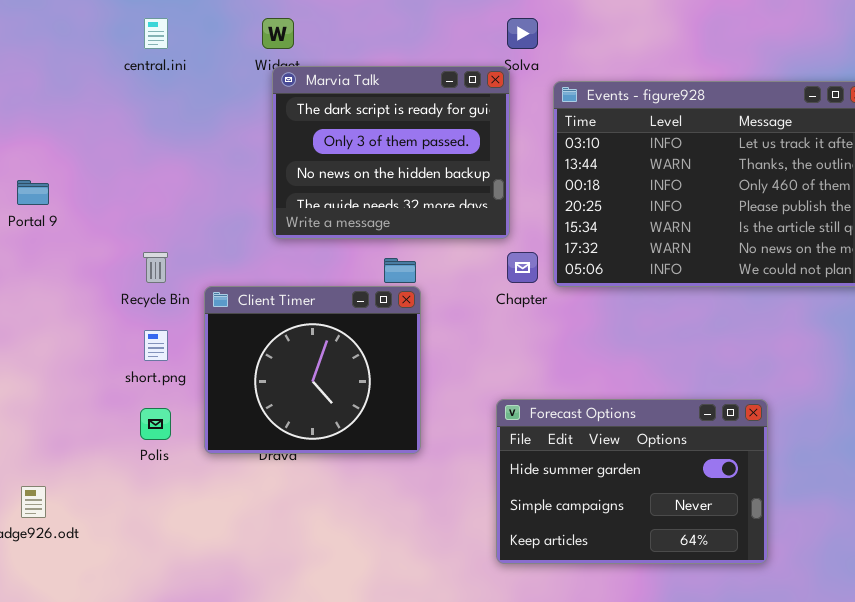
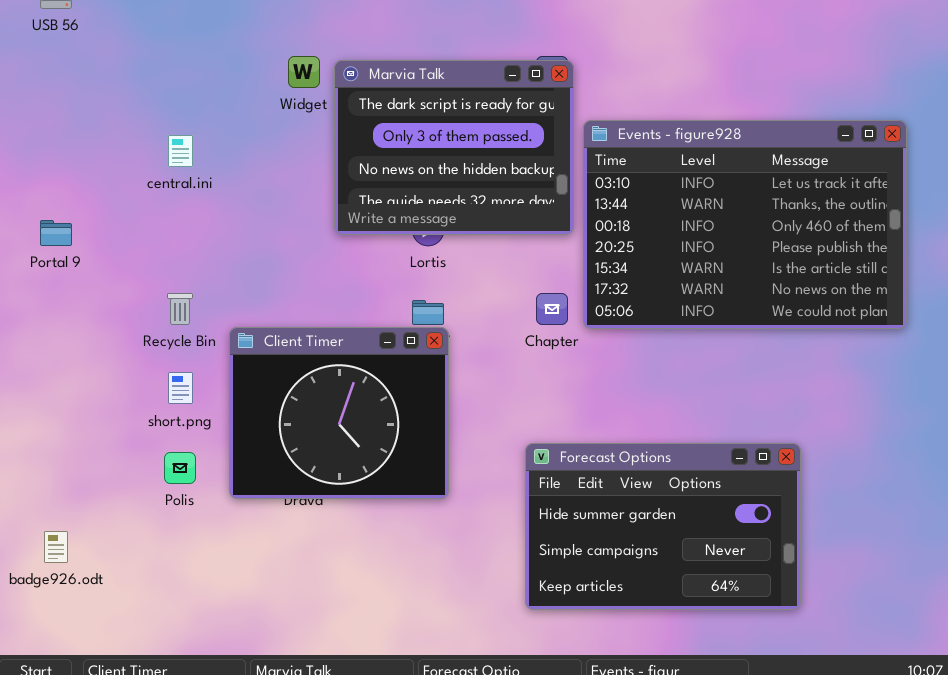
central.ini: [144,18,168,49] -> [168,135,193,167], moved
Marvia Talk: [272,66,510,239] -> [334,60,574,235], moved

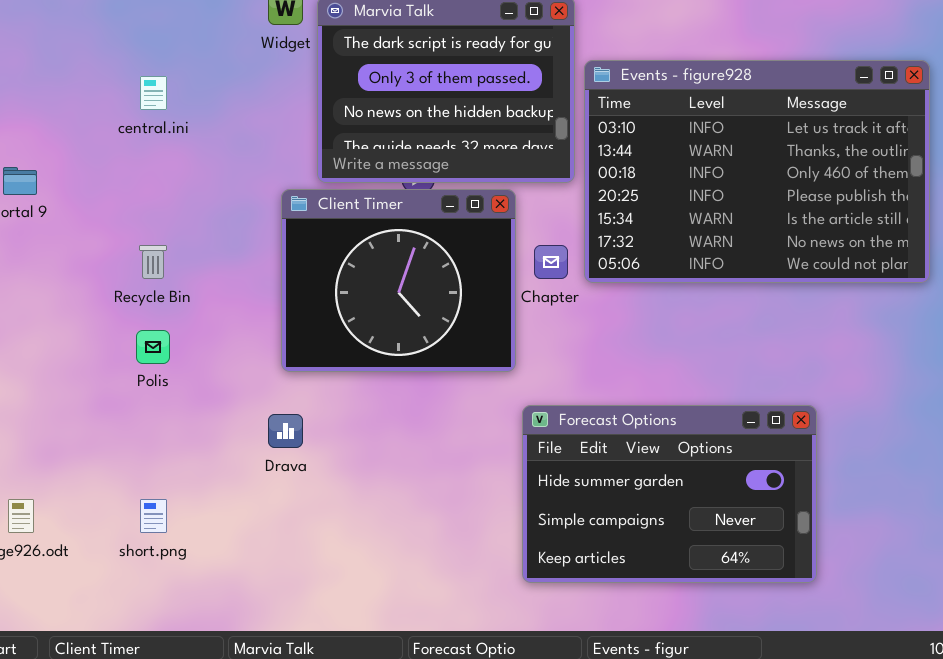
Client Timer: [229,327,449,499] -> [281,189,516,372], moved
short.png: [168,372,193,404] -> [140,499,167,533], moved
Polis: [164,452,196,484] -> [136,330,170,364], moved

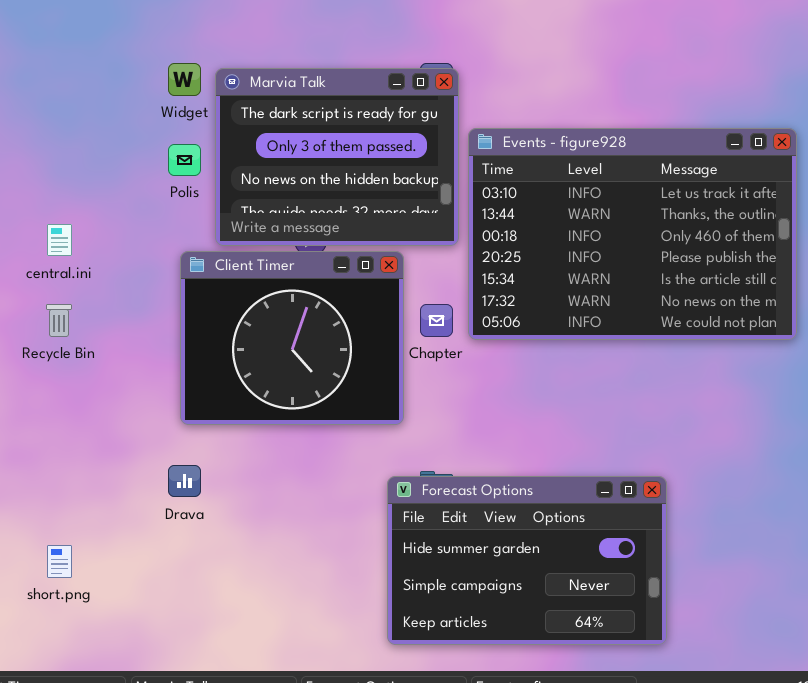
central.ini: [140,76,167,110] -> [47,224,72,256], moved
Polis: [136,330,170,364] -> [168,144,201,176], moved
Forecast Options: [522,405,817,583] -> [387,476,667,645], moved

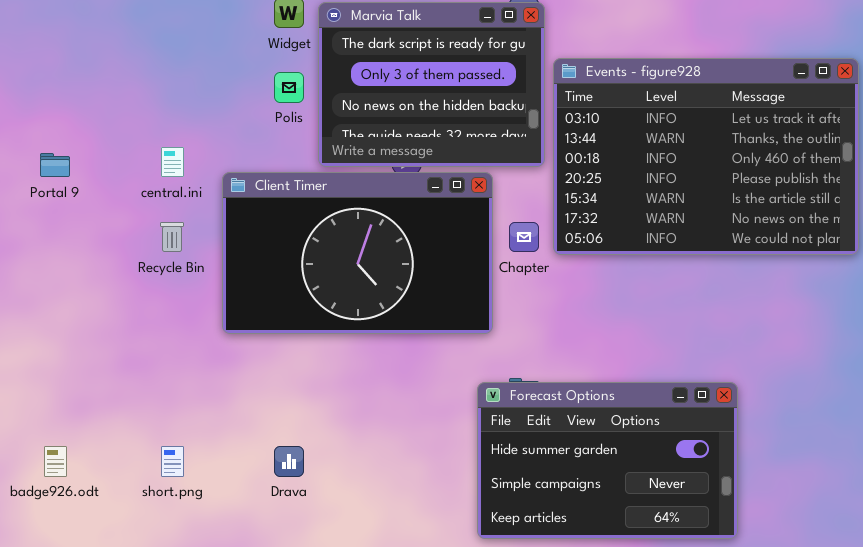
Client Timer: [180,251,404,425] -> [222,172,493,334], resized
Drava: [168,465,201,497] -> [274,446,304,477], moved

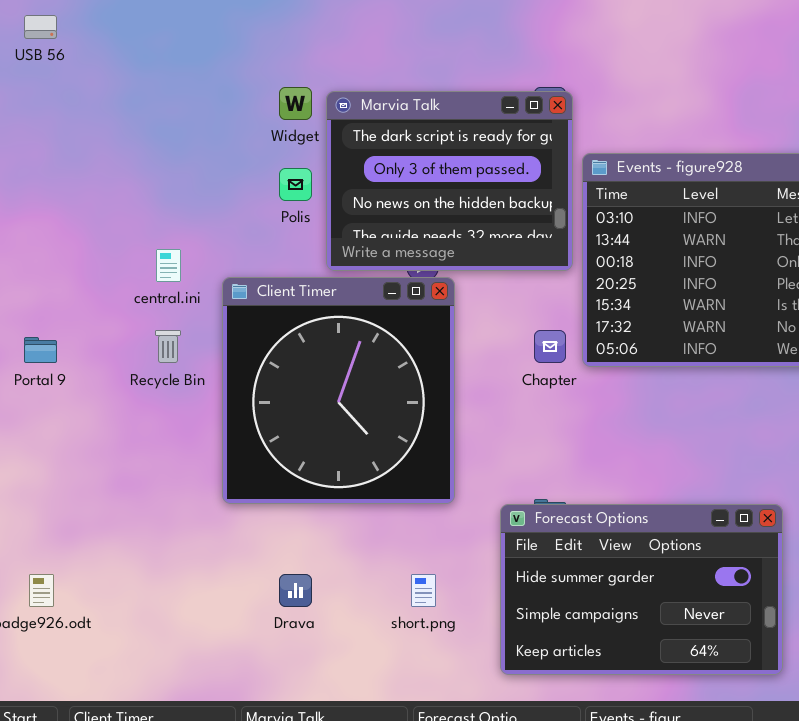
Portal 9: [40,153,70,177] -> [24,337,57,363], moved
Client Timer: [222,172,493,334] -> [222,277,455,504], resized
short.png: [161,446,184,477] -> [411,574,436,607], moved

